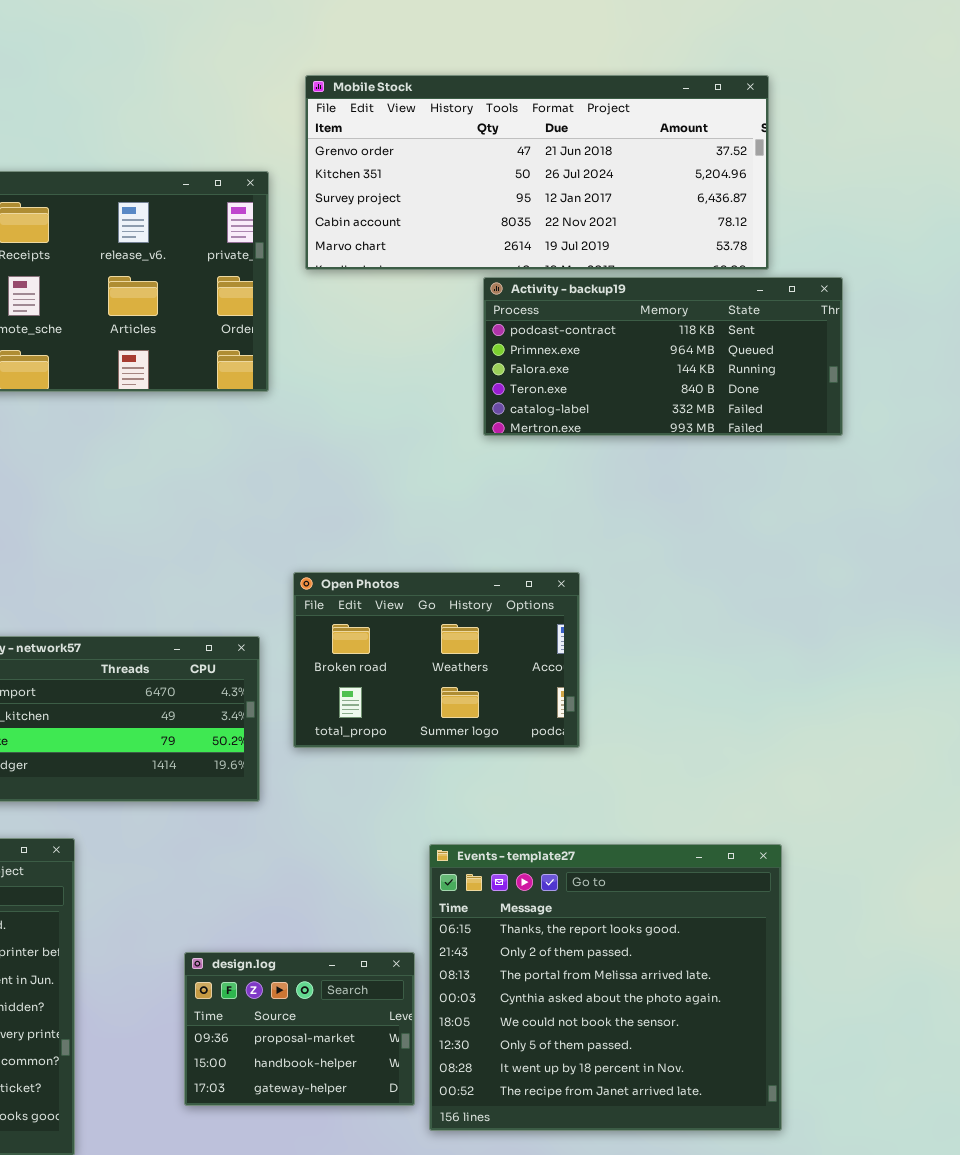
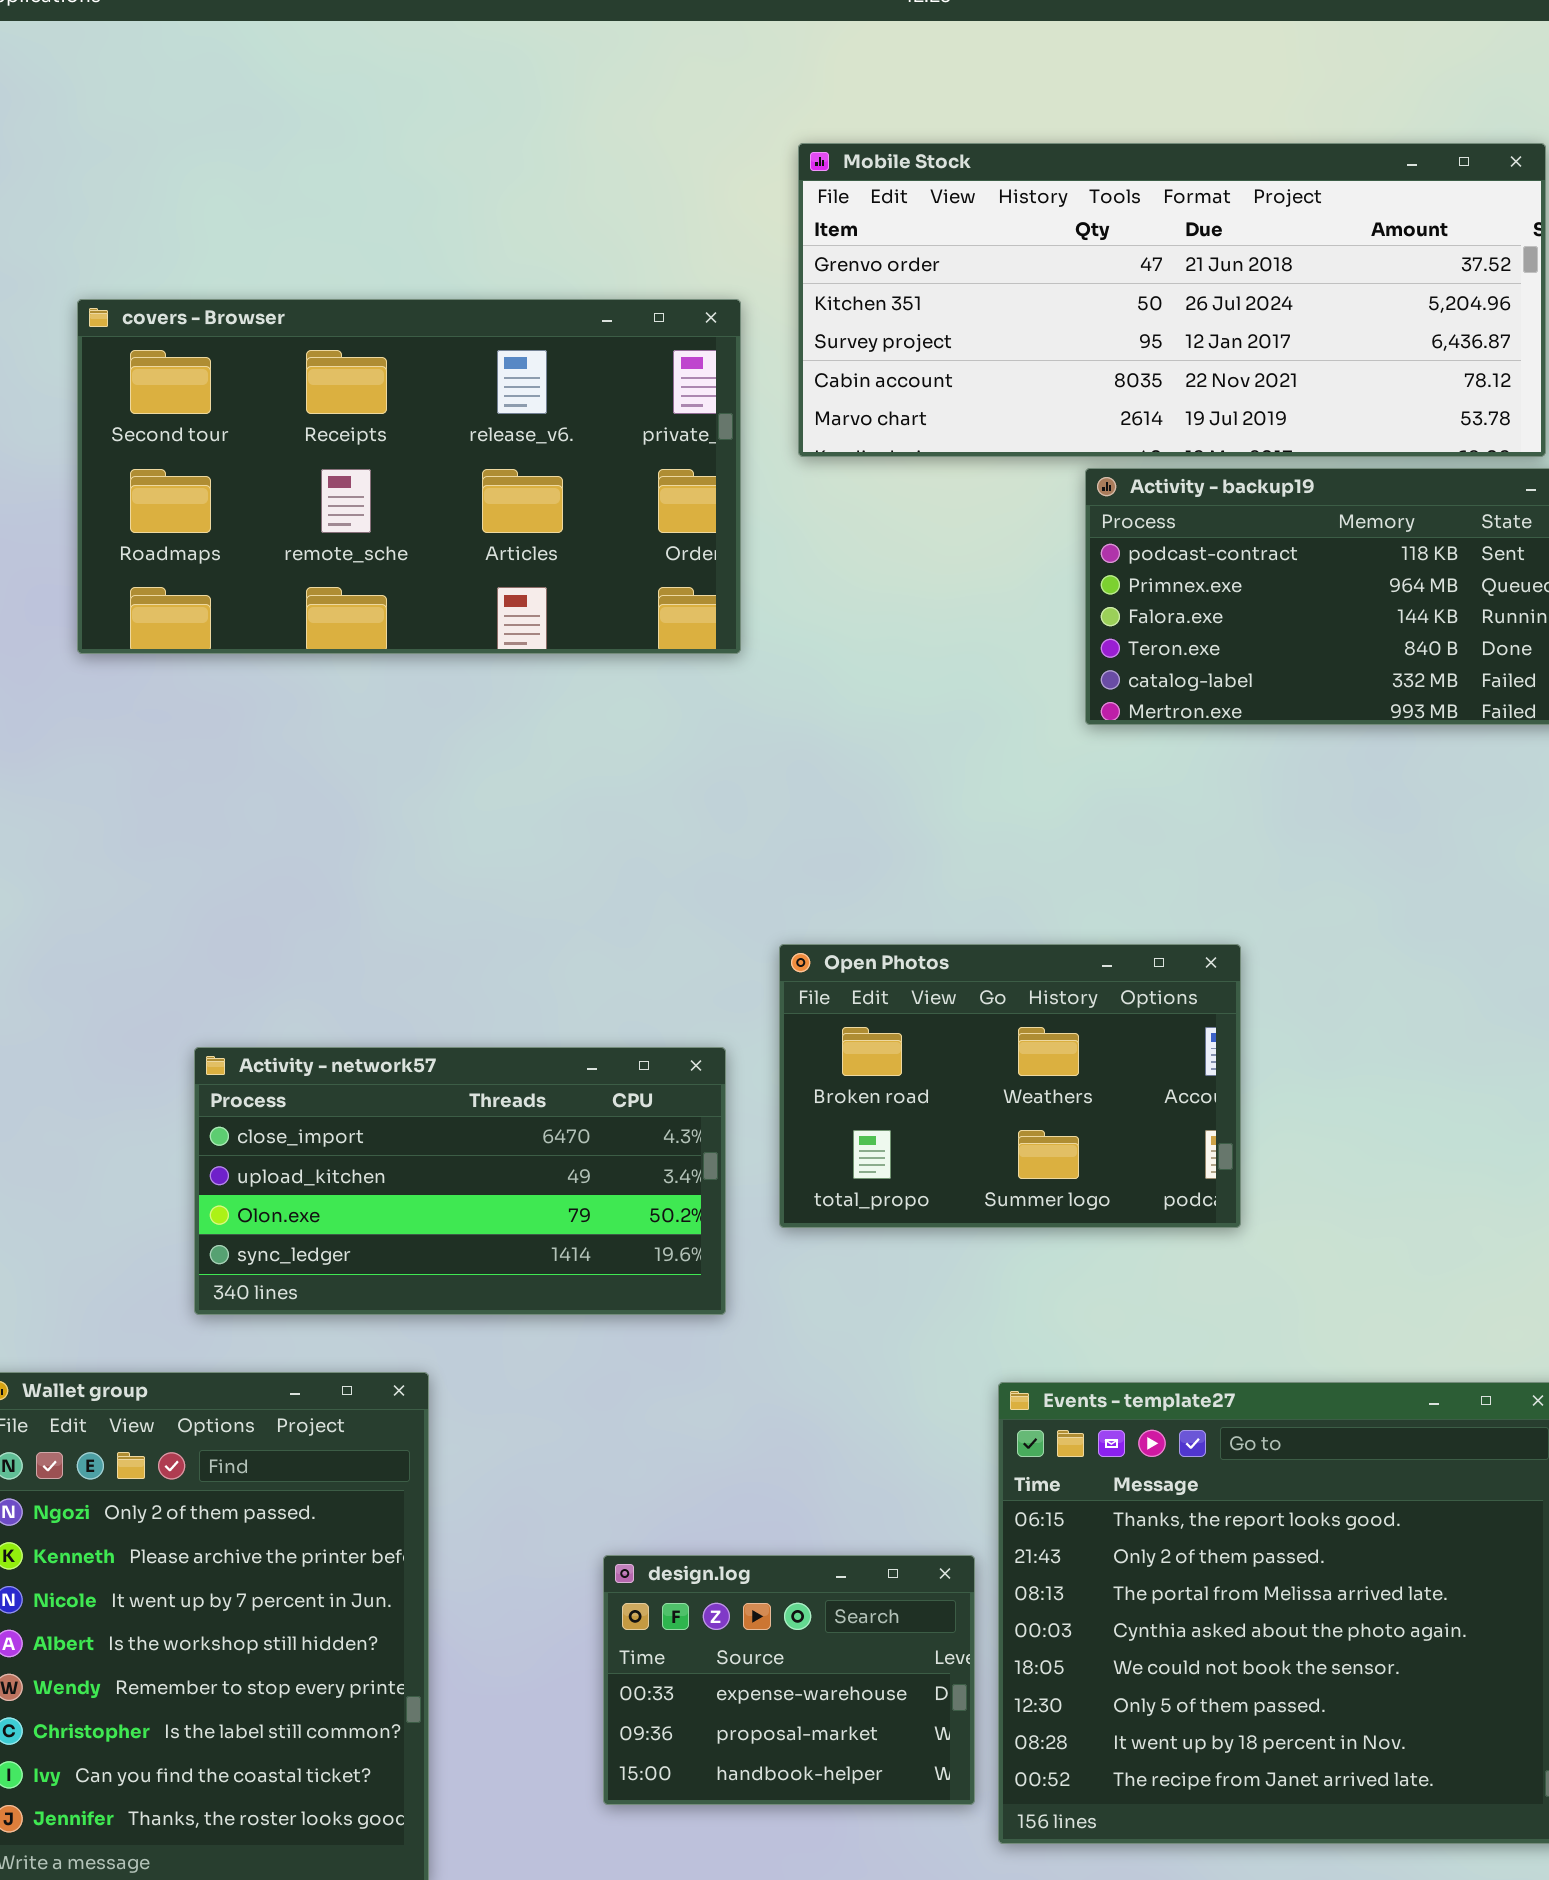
design.log: [184,952,415,1106] -> [603,1555,975,1805], scrolled up 1 row

